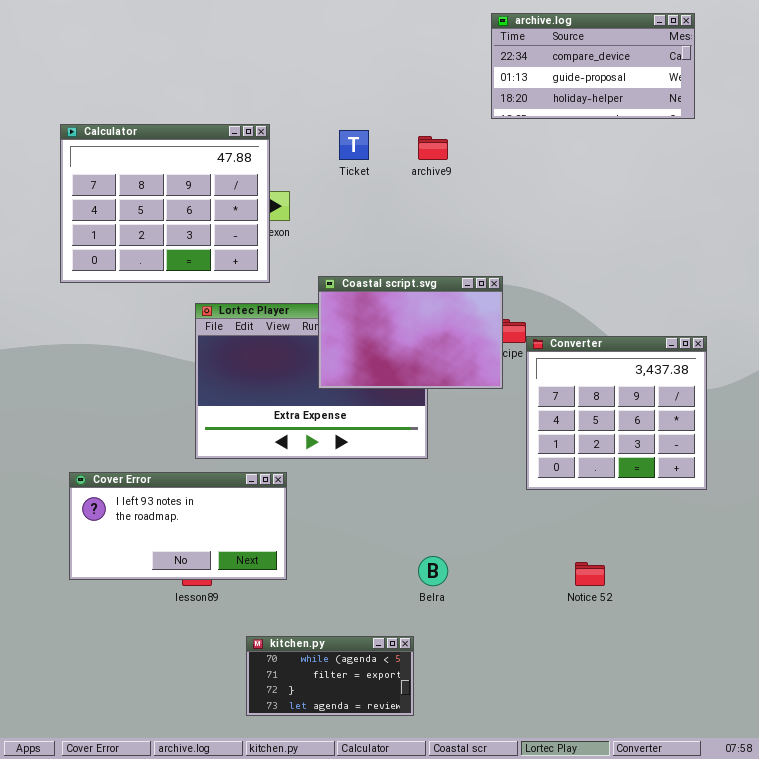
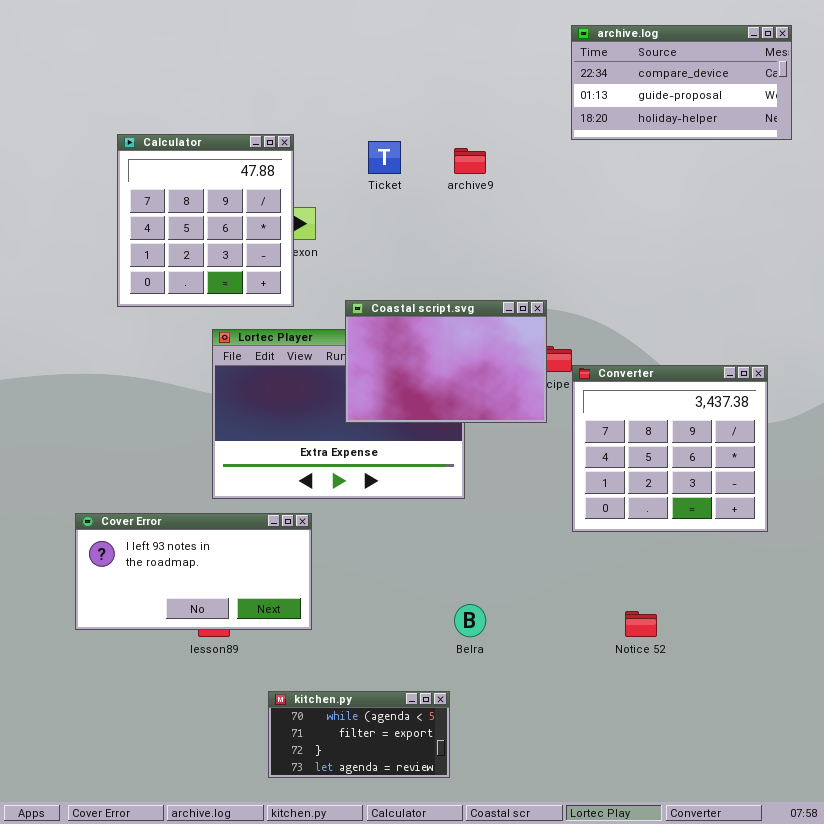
archive.log: [491,13,695,119] -> [571,25,792,140], moved
Calculator: [60,124,270,283] -> [117,134,294,307], resized

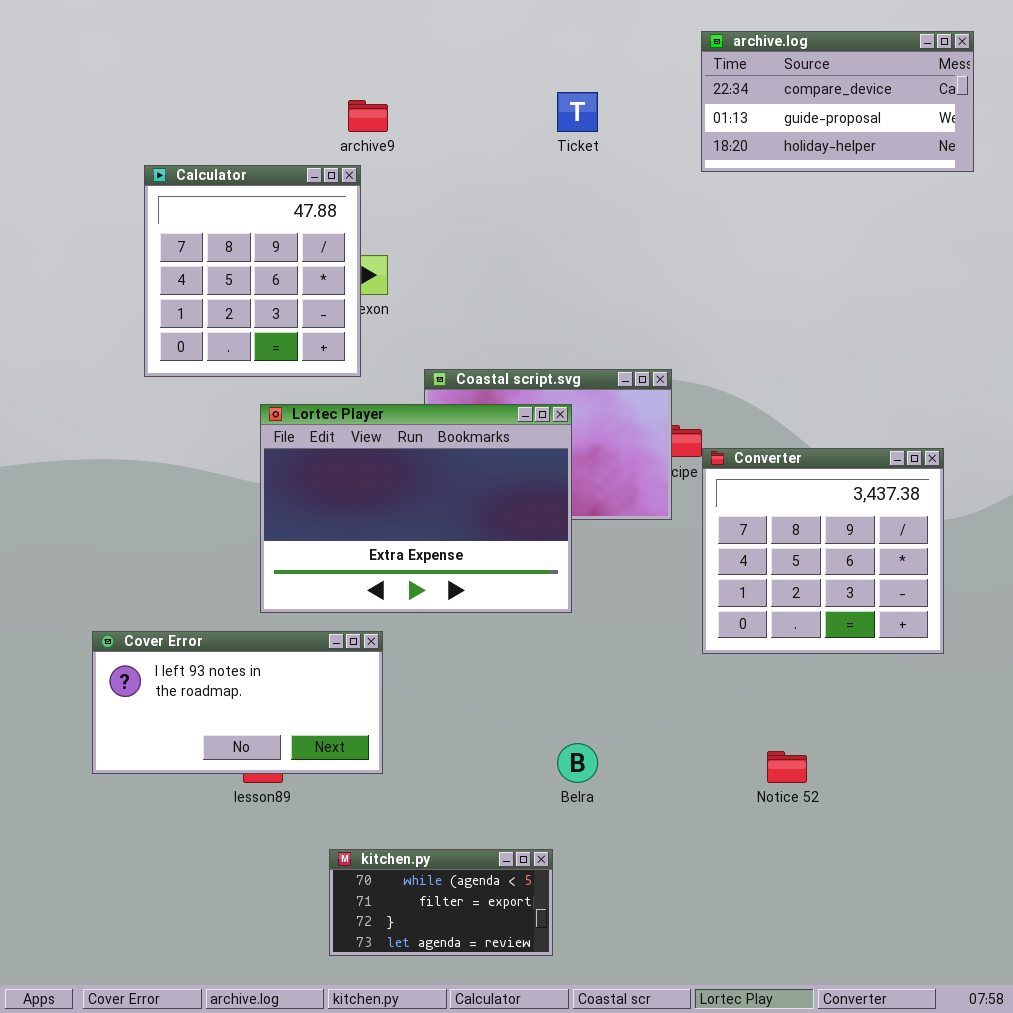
Ticket: [368,141,401,174] -> [557,92,598,132], moved
archive9: [454,148,486,174] -> [348,100,388,132], moved
Lortec Player: [212,329,465,499] -> [260,404,572,613], raised

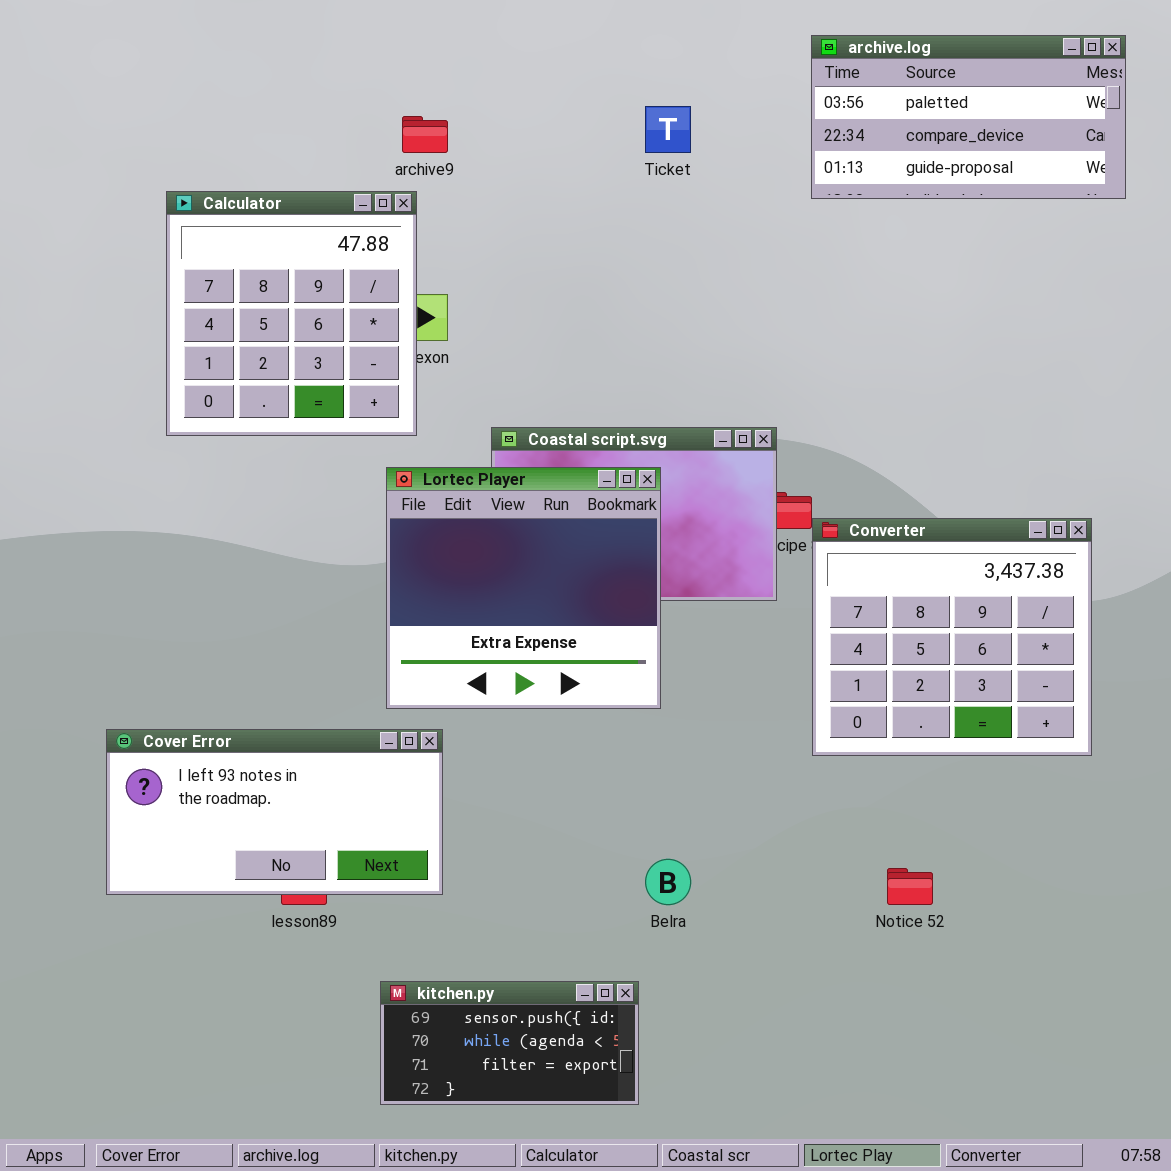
archive.log: [701,31,974,172] -> [811,35,1126,199], scrolled up 1 row
Lortec Player: [260,404,572,613] -> [386,467,661,709], resized
kitchen.py: [329,849,553,956] -> [380,981,639,1105], scrolled up 1 row

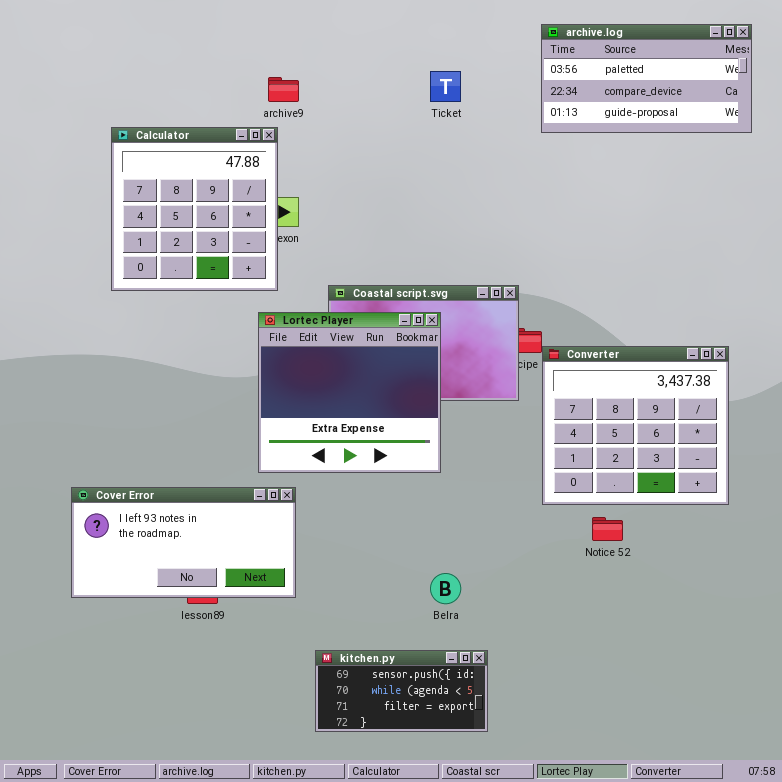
Notice 52: [887,868,933,905] -> [592,517,623,541], moved
kitchen.py: [380,981,639,1105] -> [315,650,488,732], moved

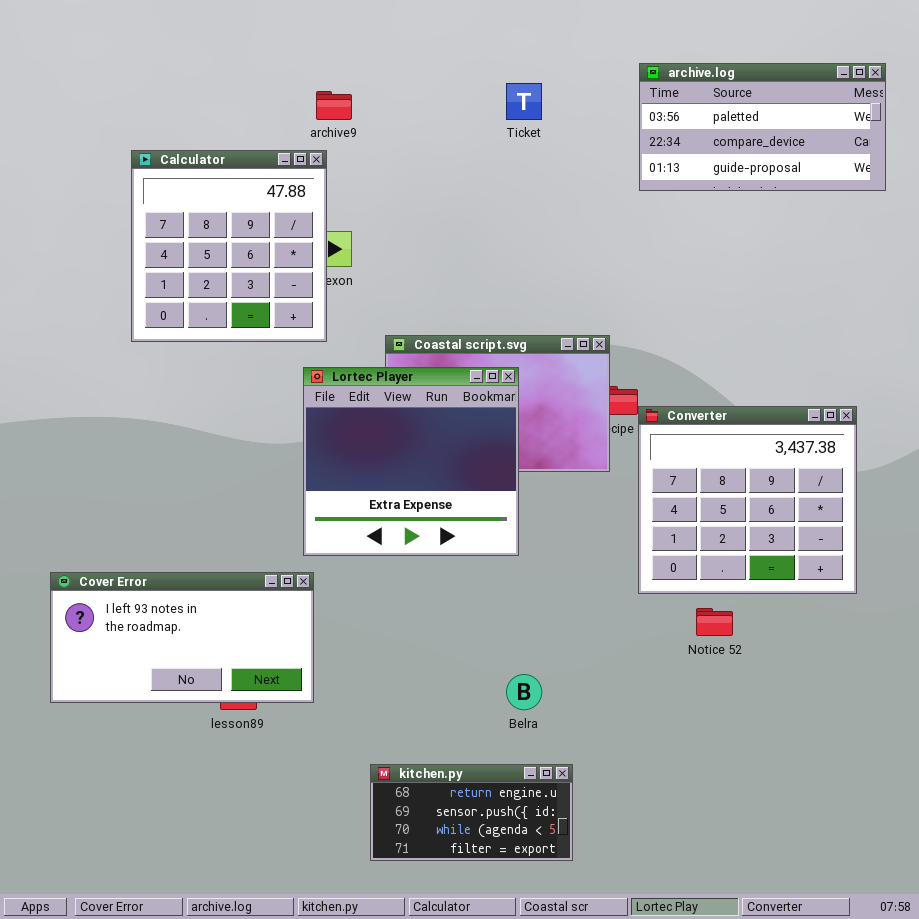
archive.log: [541,24,752,133] -> [639,63,886,191], moved
Cover Error: [71,487,296,598] -> [50,572,314,703], moved
kitchen.py: [315,650,488,732] -> [370,764,573,861], scrolled up 1 row

